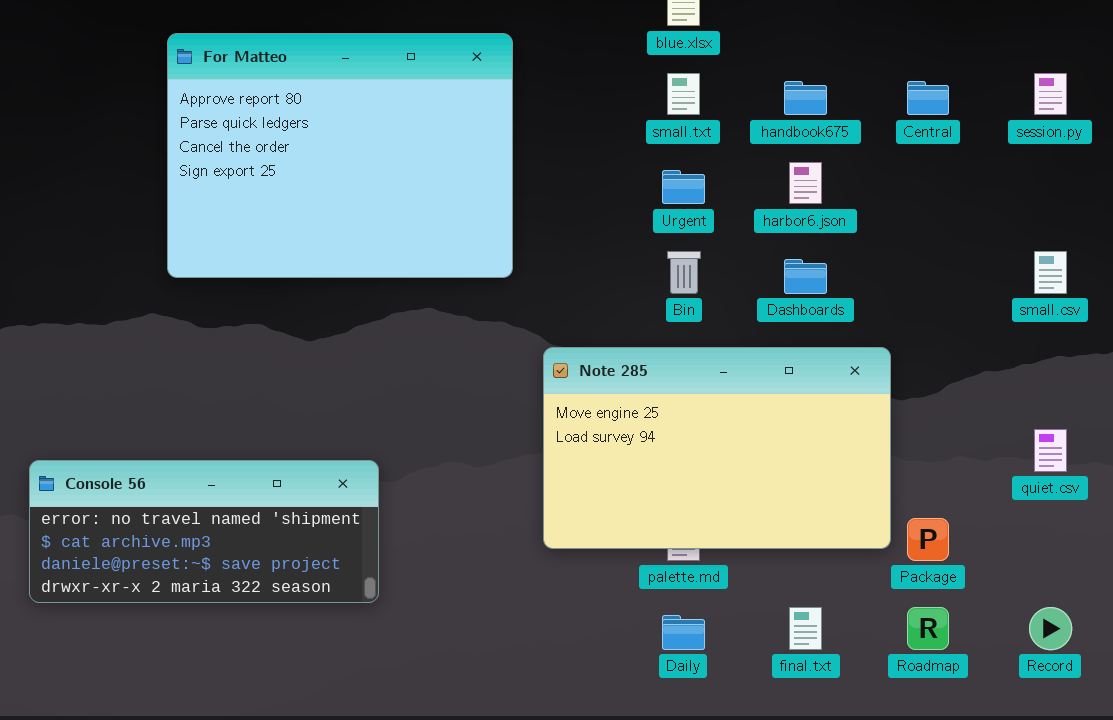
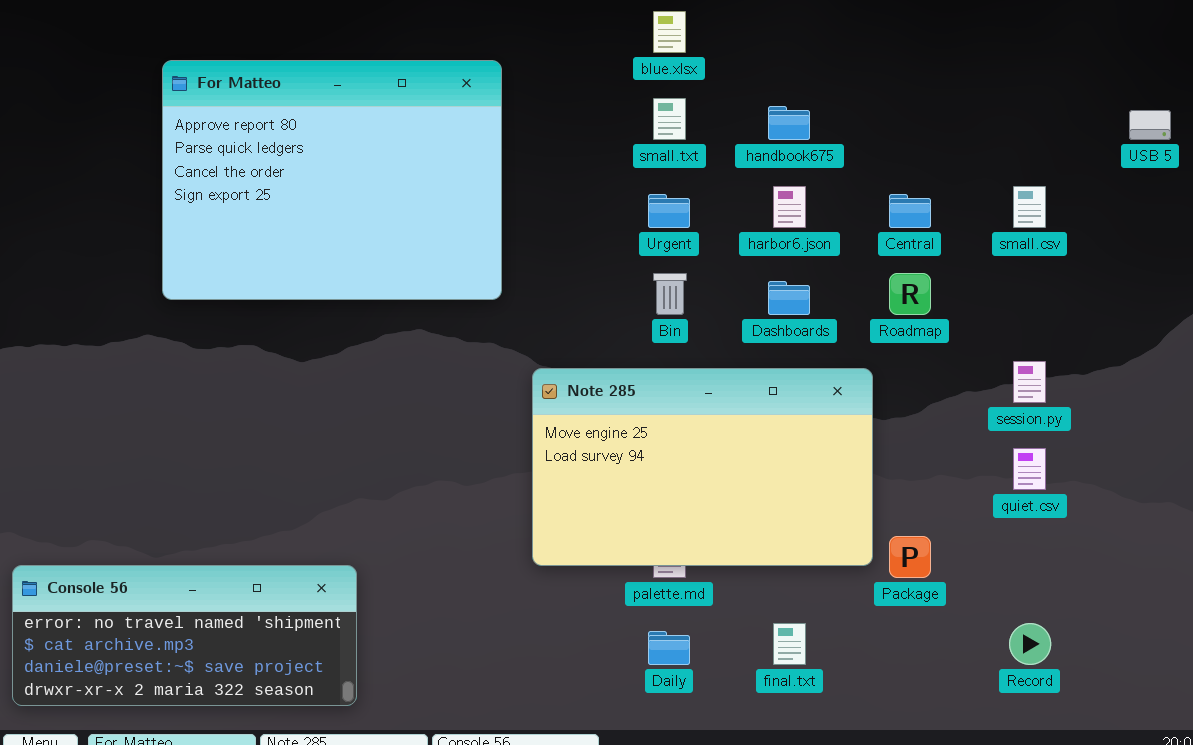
session.py: [1034,73,1067,115] -> [1013,361,1046,403], moved
Central: [907,81,949,115] -> [889,194,931,228], moved
small.csv: [1034,251,1067,294] -> [1013,186,1046,228], moved
Console 56: [29,460,379,603] -> [12,565,357,706], moved
Roadmap: [907,607,949,650] -> [889,273,931,315], moved

